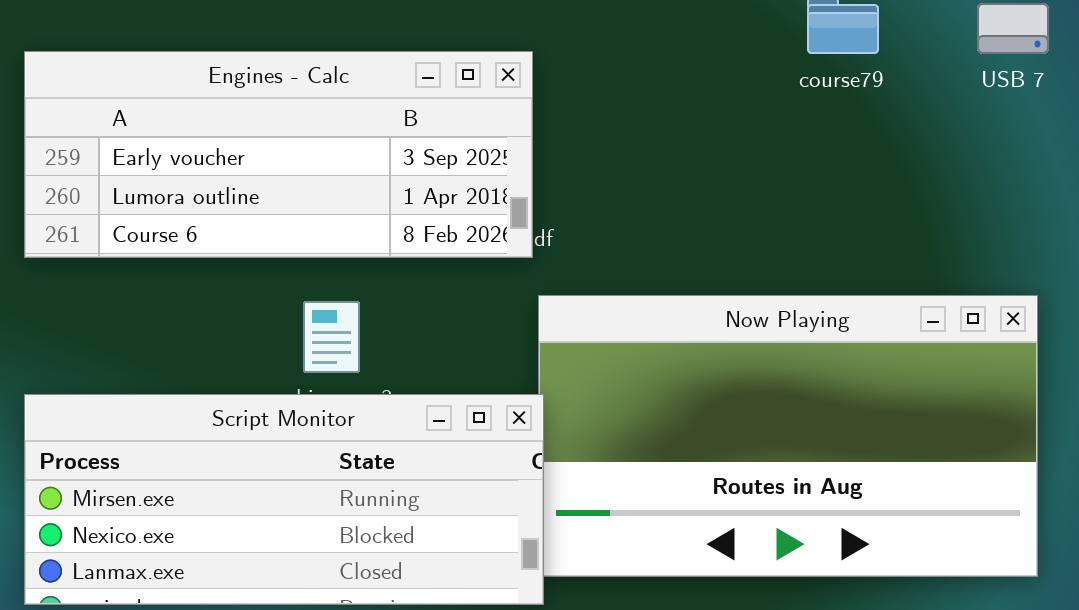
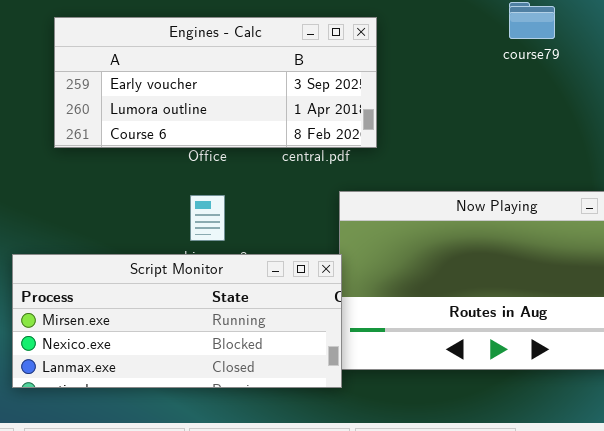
Engines - Calc: [24,51,533,258] -> [54,17,377,148], moved

